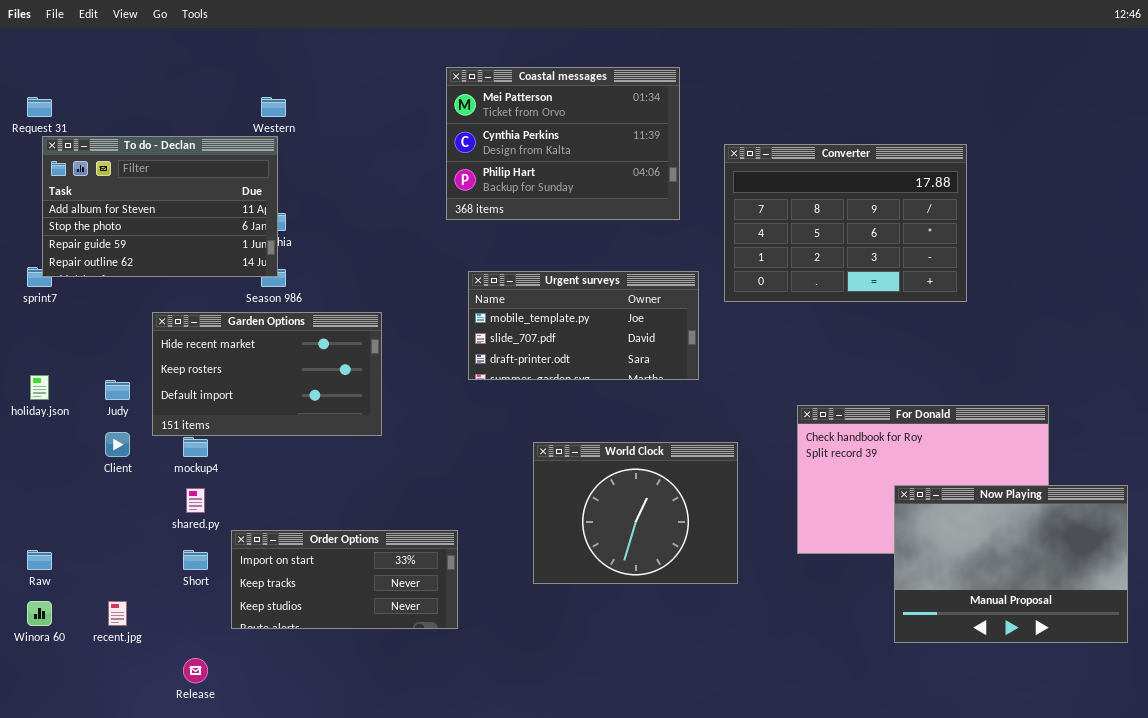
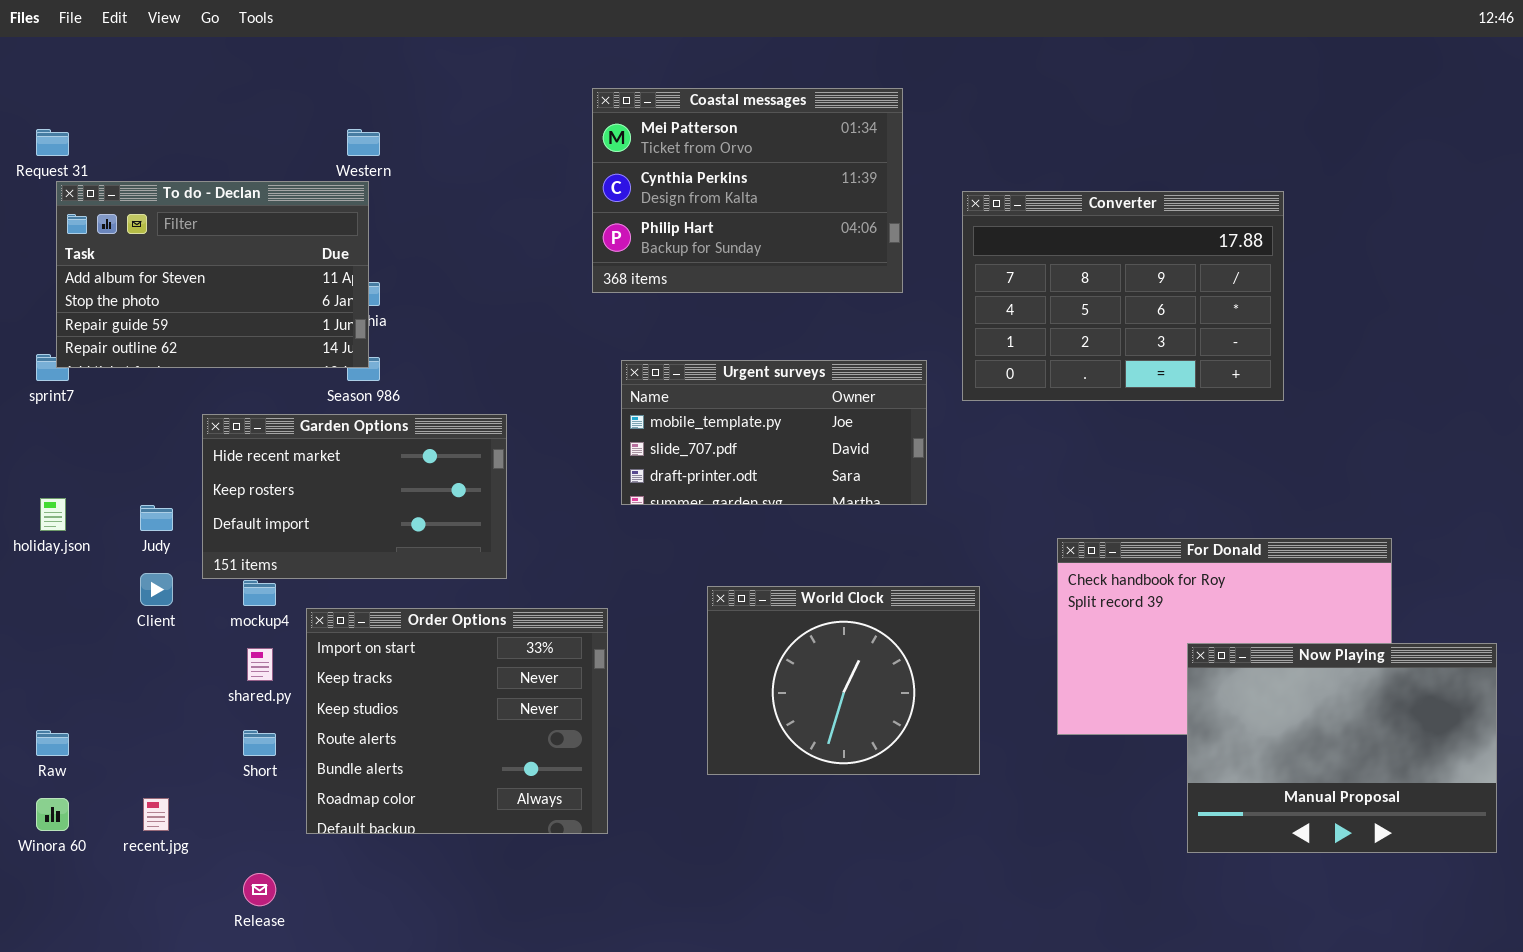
Order Options: [231,530,458,629] -> [306,608,608,834], resized

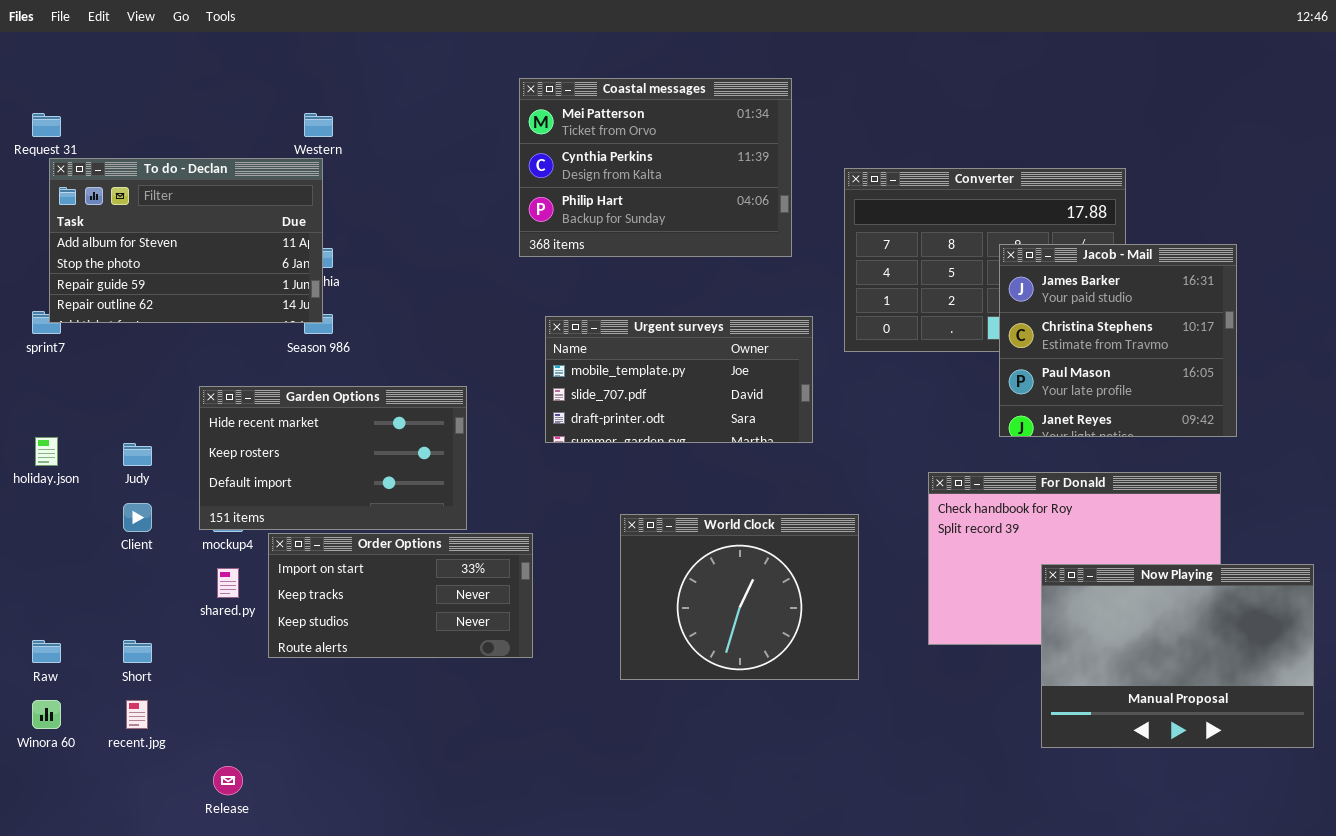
Jacob - Mail: none -> [999,244,1237,437], opened
Garden Options: [202,414,507,579] -> [199,386,467,530], moved
Order Options: [306,608,608,834] -> [268,533,533,658], resized
Short: [243,730,276,756] -> [123,640,152,663], moved

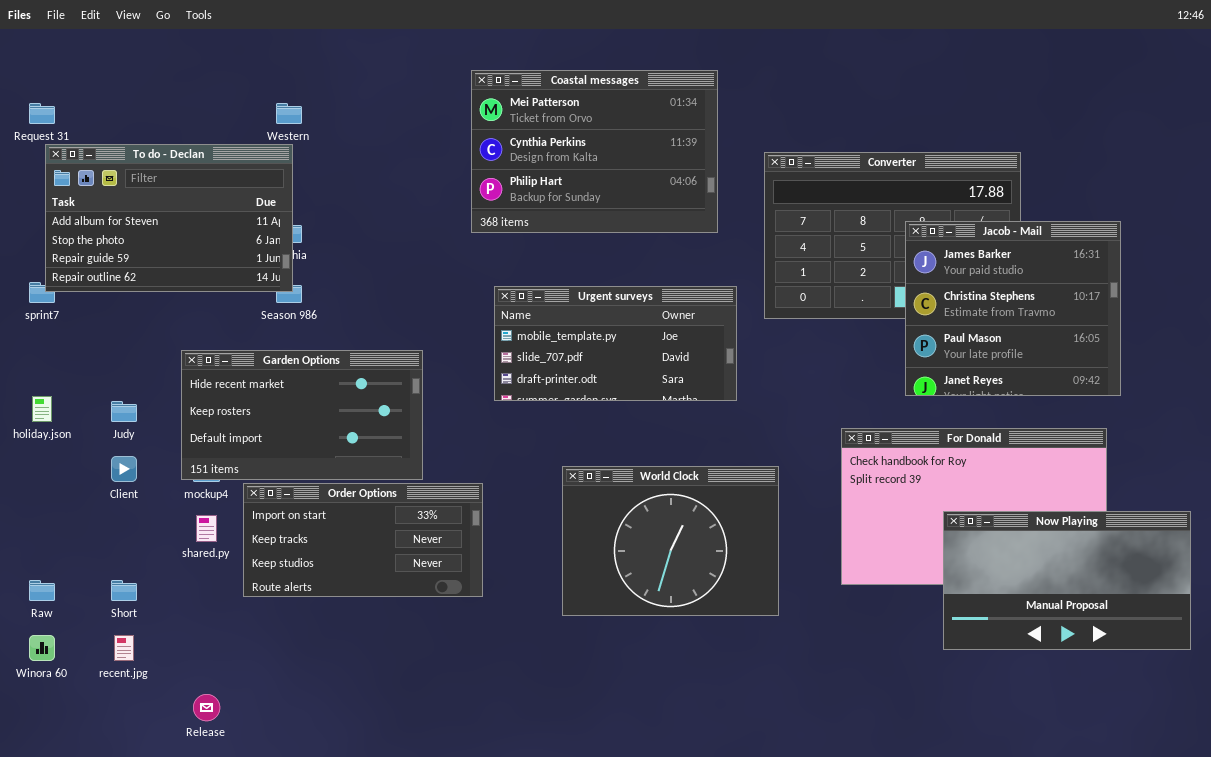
Now Playing: [1041,564,1314,748] -> [943,511,1191,650], resized

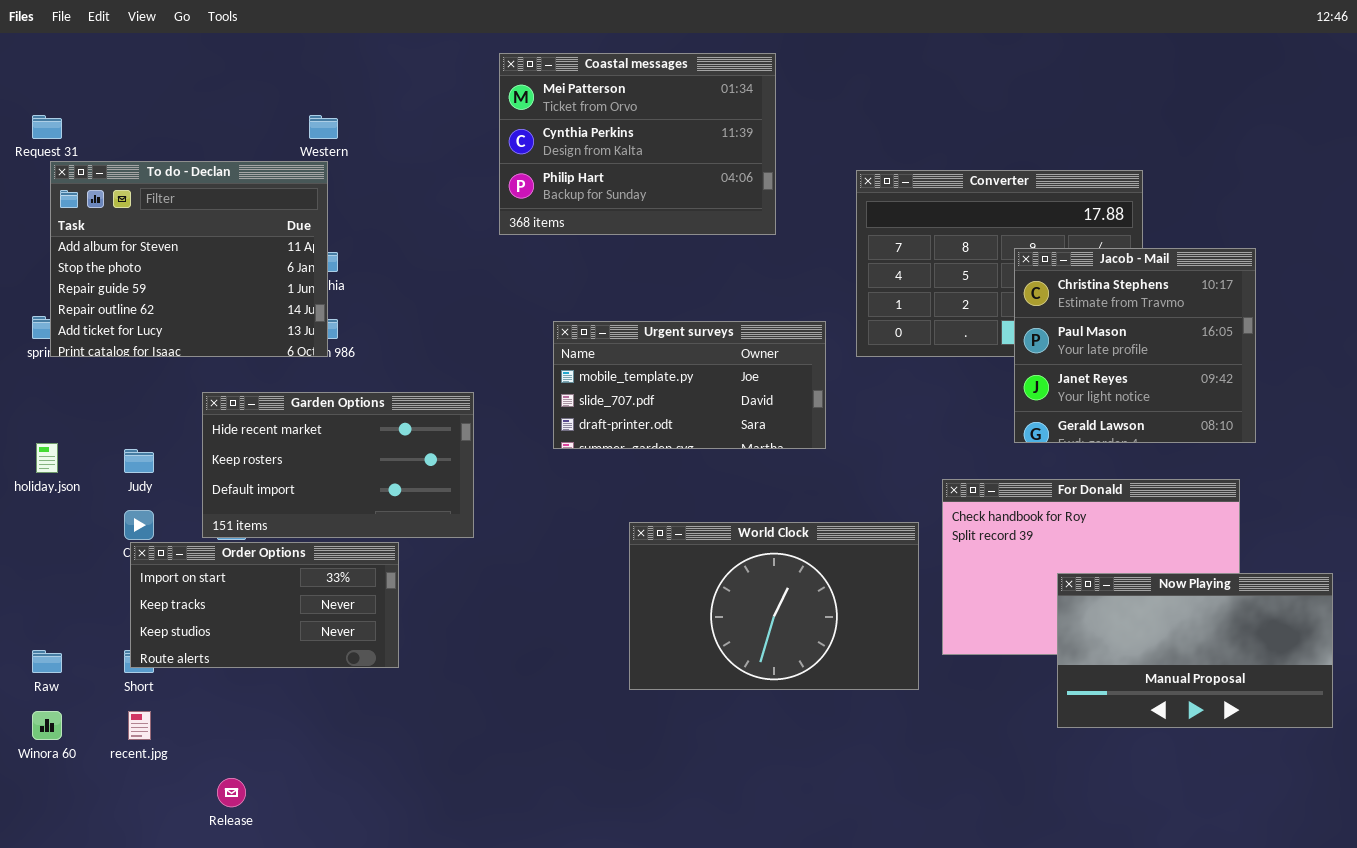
Coastal messages: [471,70,718,233] -> [499,53,776,235], moved
To do - Declan: [45,144,293,292] -> [50,161,328,357], resized
Jacob - Mail: [905,221,1121,396] -> [1014,248,1256,443], scrolled down 1 row
World Clock: [562,466,779,616] -> [629,522,919,690], resized
Order Options: [243,483,483,597] -> [130,542,399,668], moved

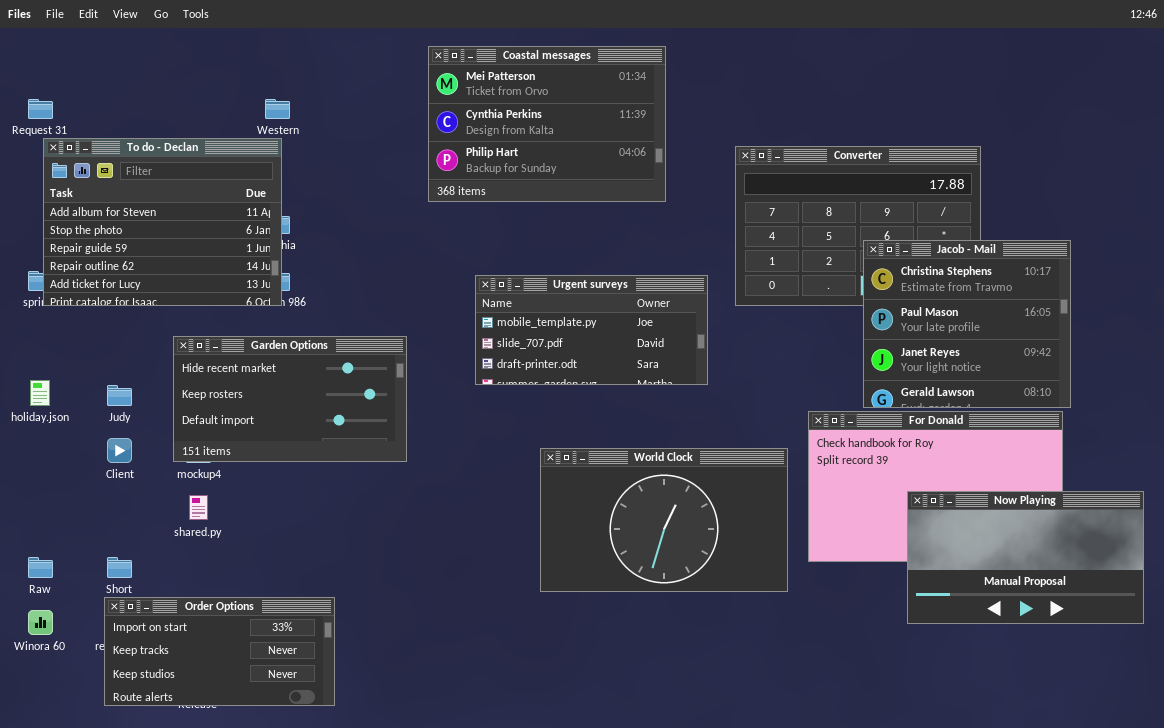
Jacob - Mail: [1014,248,1256,443] -> [863,240,1071,408], moved
Order Options: [130,542,399,668] -> [104,597,335,706], moved

